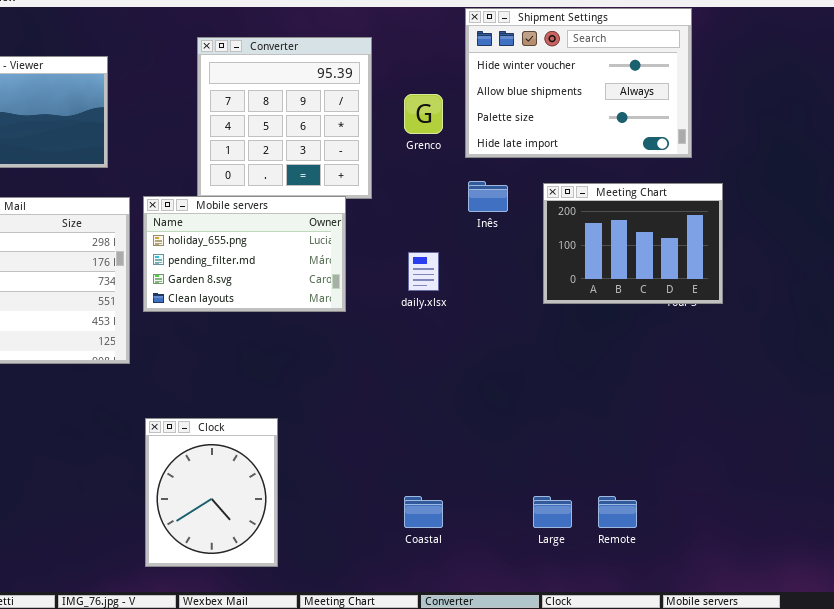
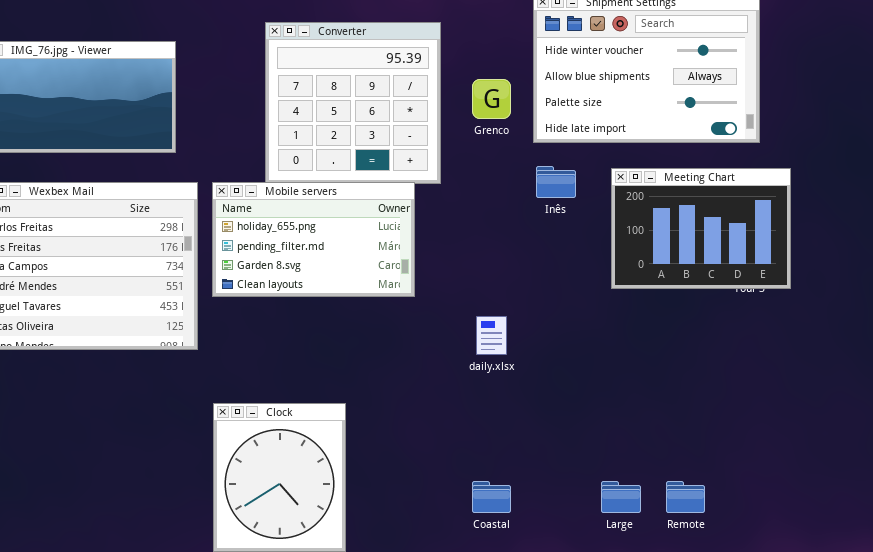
daily.xlsx: [408,252,439,291] -> [476,316,507,355], moved

